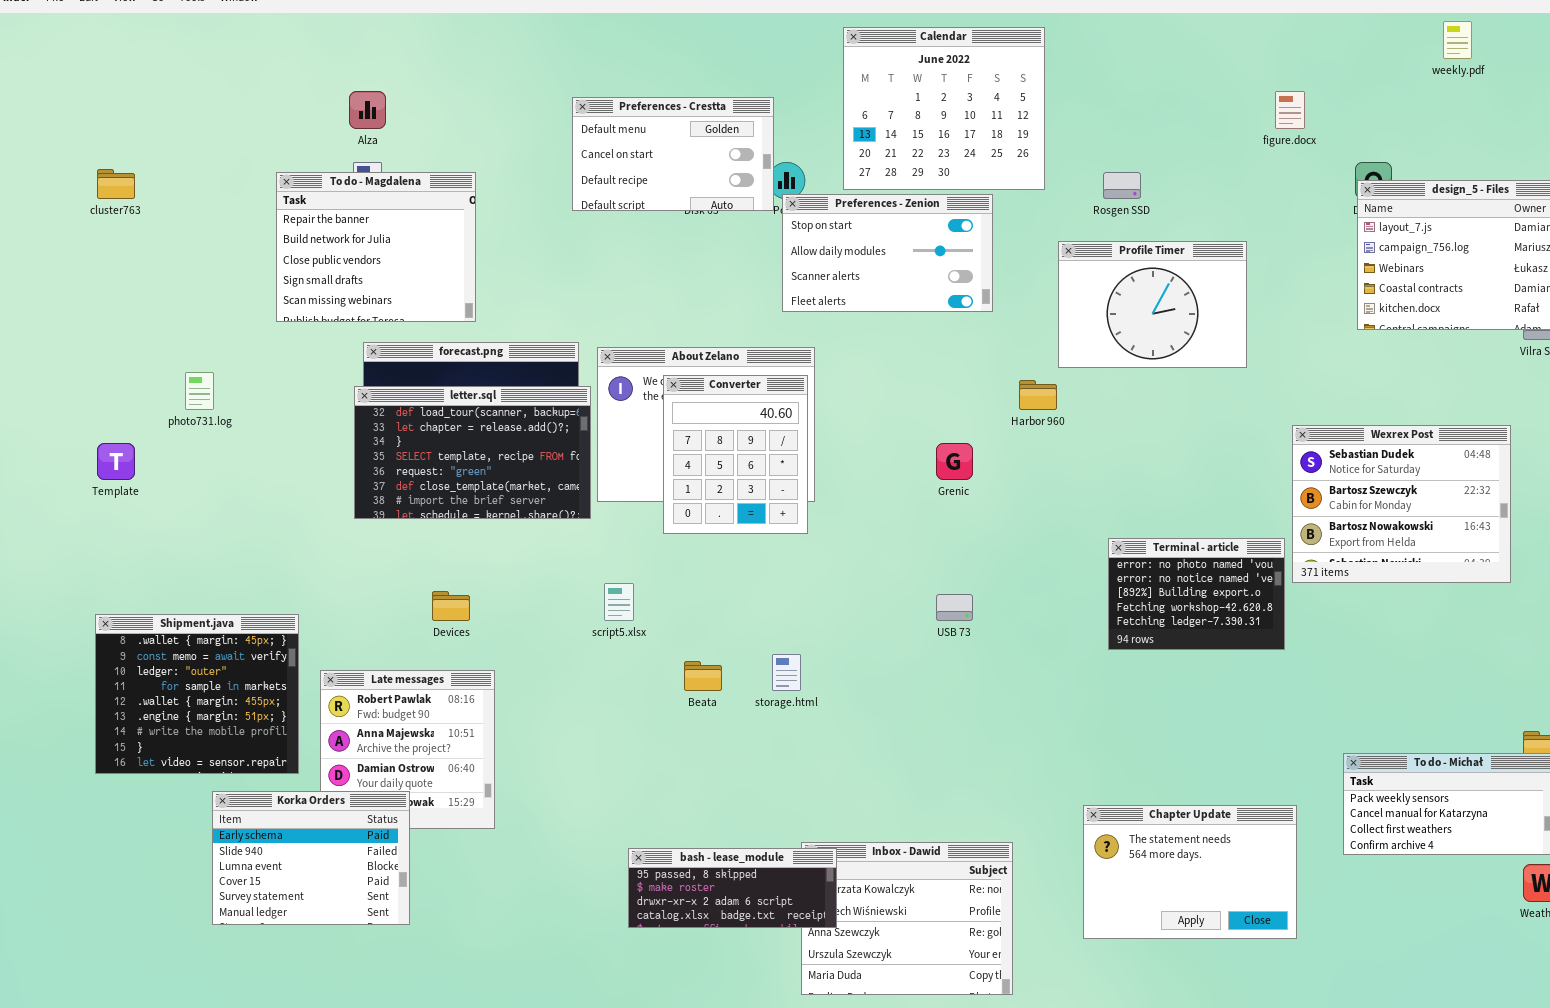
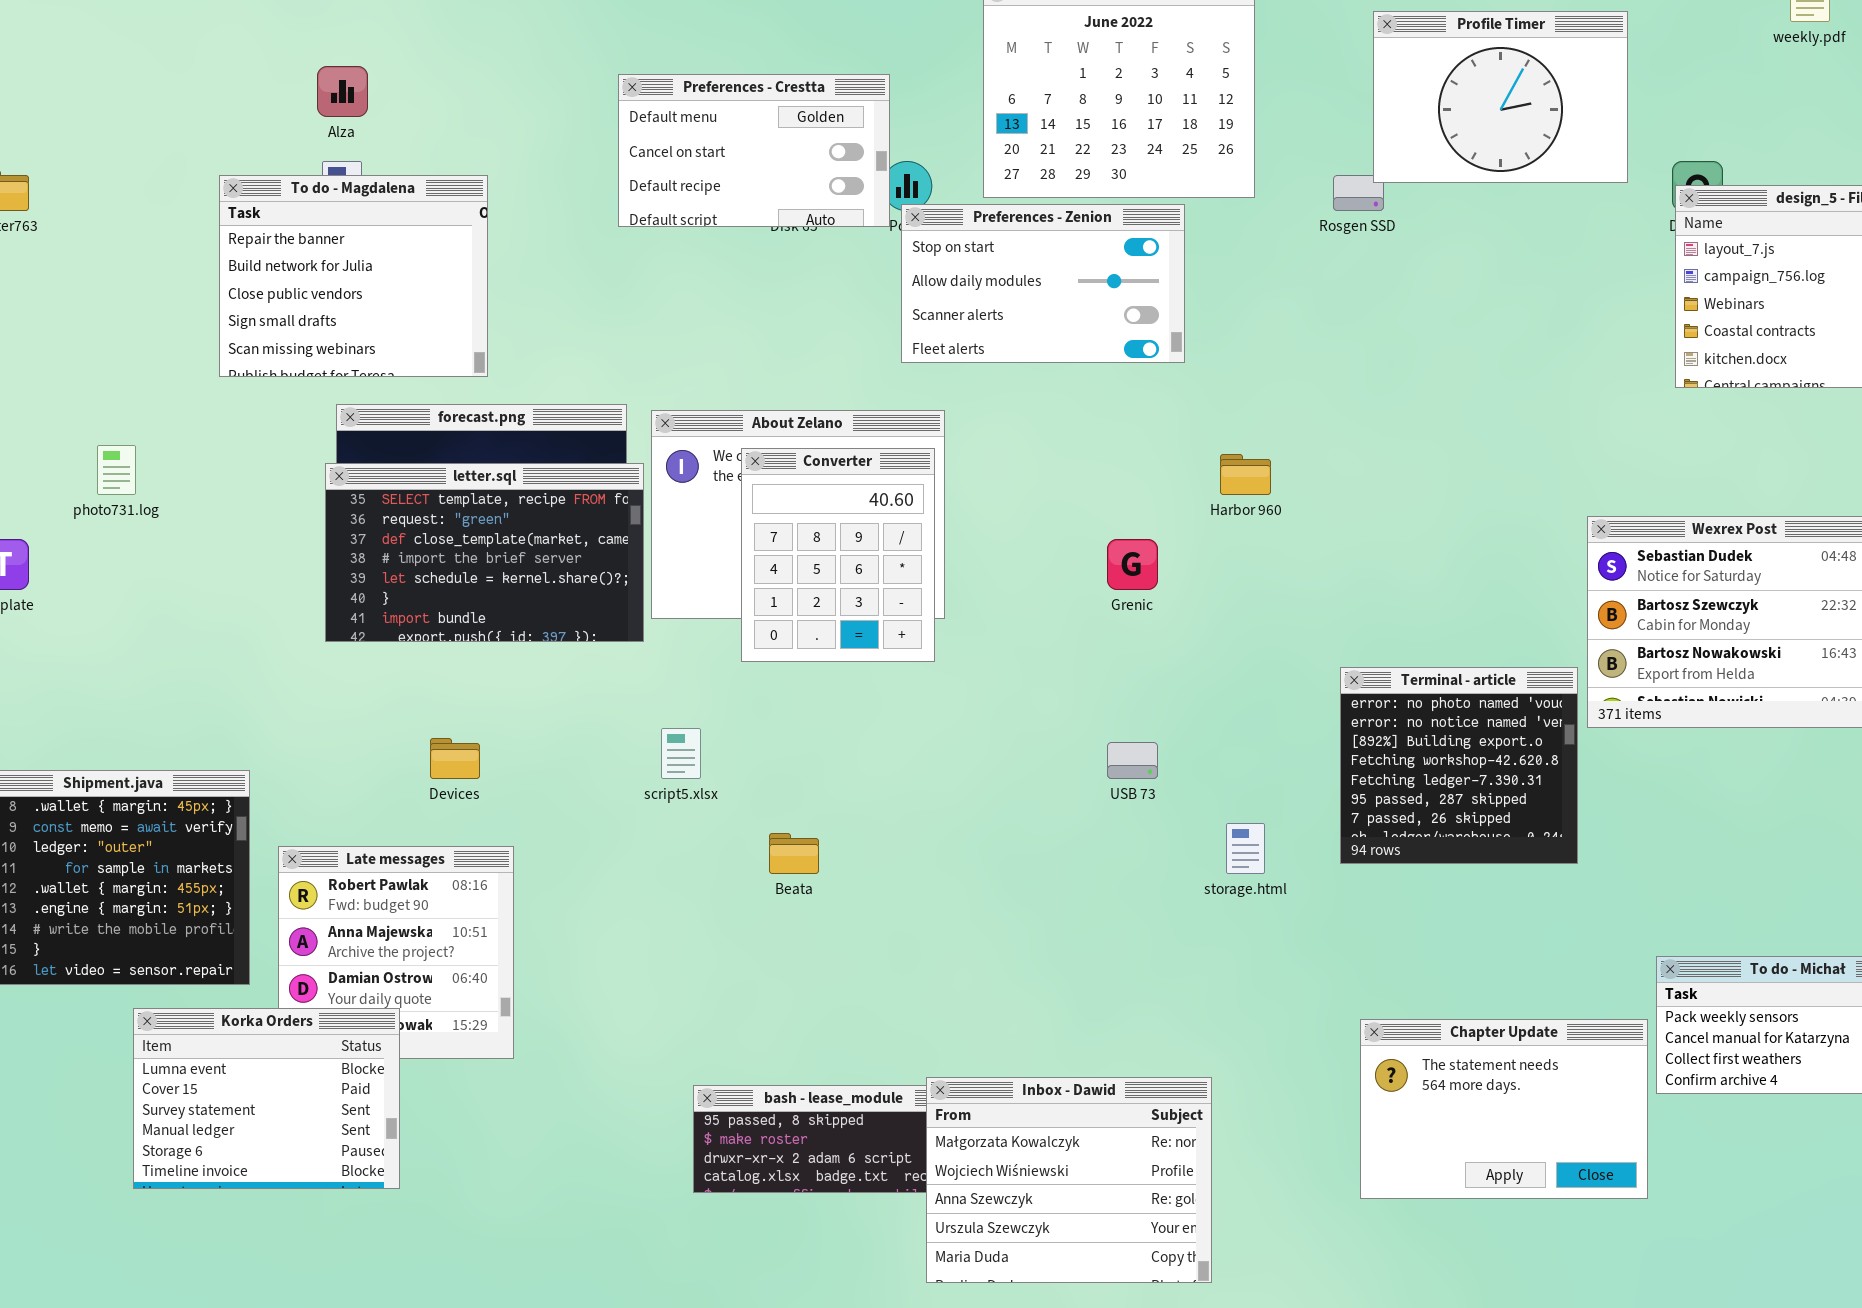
Profile Timer: [1058,241,1247,368] -> [1373,11,1628,183], moved
letter.sql: [354,386,591,519] -> [325,463,644,642], scrolled down 3 rows
Terminal - article: [1108,538,1285,650] -> [1340,667,1578,864], resized
storage.html: [772,654,801,691] -> [1226,823,1265,874], moved
Korka Orders: [212,791,410,925] -> [133,1008,400,1189], scrolled down 2 rows
Chapter Update: [1083,805,1297,939] -> [1360,1019,1648,1199], moved
Inbox - Dawid: [801,842,1013,995] -> [926,1077,1212,1283], raised

